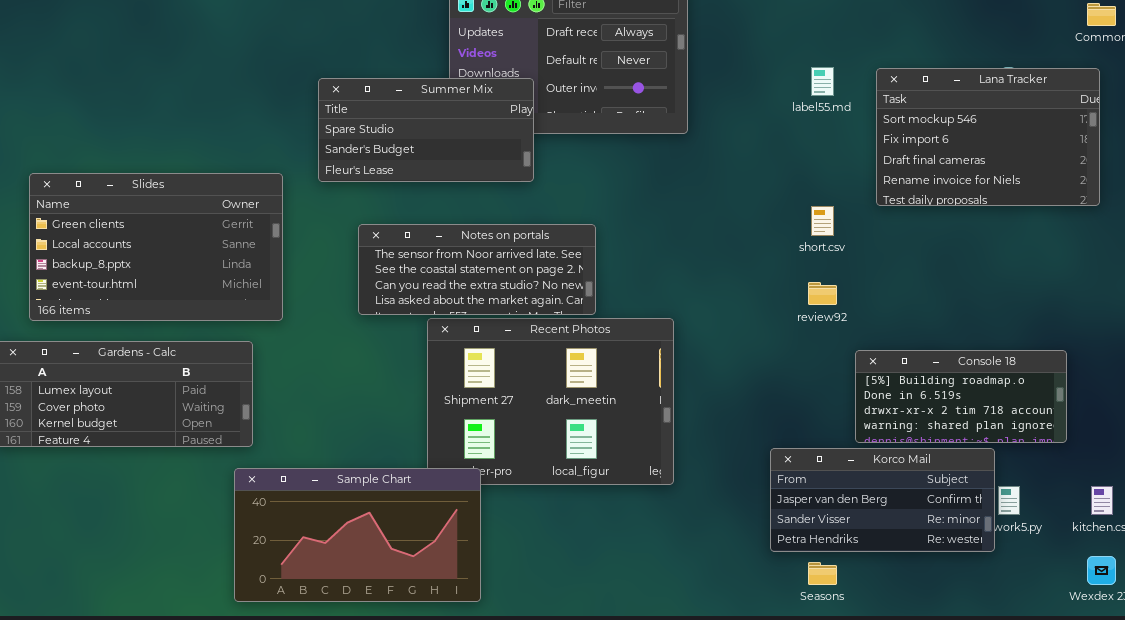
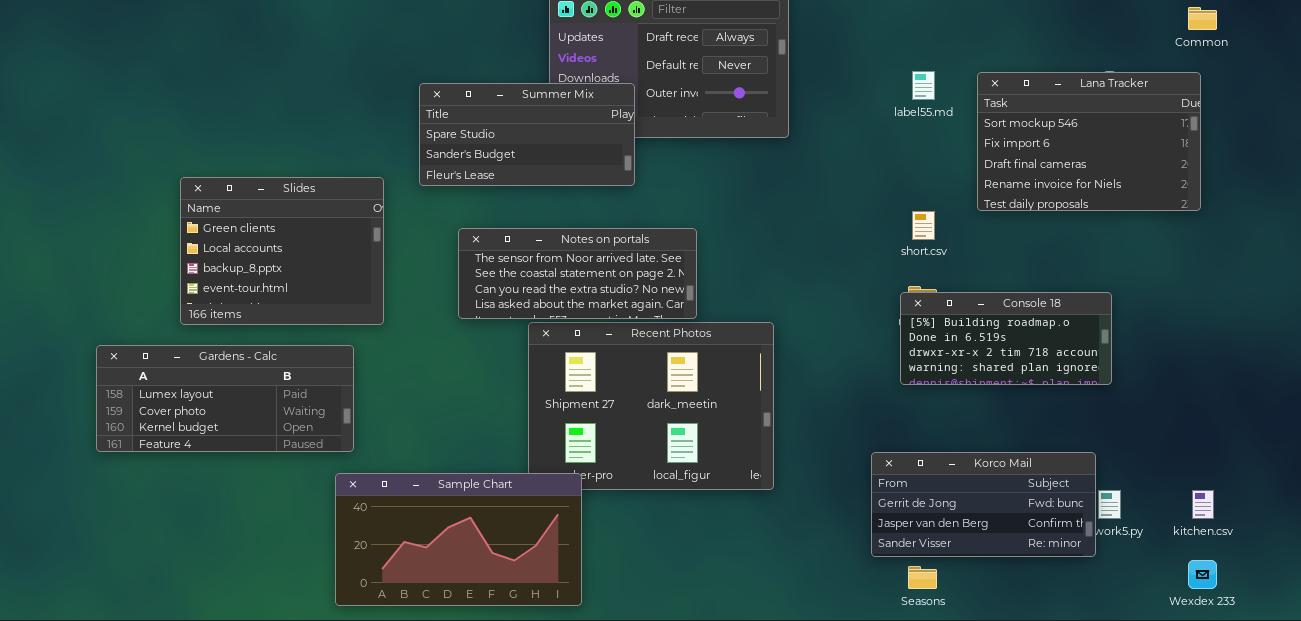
Slides: [29,173,283,321] -> [180,177,384,325], resized
Console 18: [855,350,1067,443] -> [900,292,1112,385], moved
Korco Mail: [770,448,995,552] -> [871,452,1096,557], scrolled up 1 row

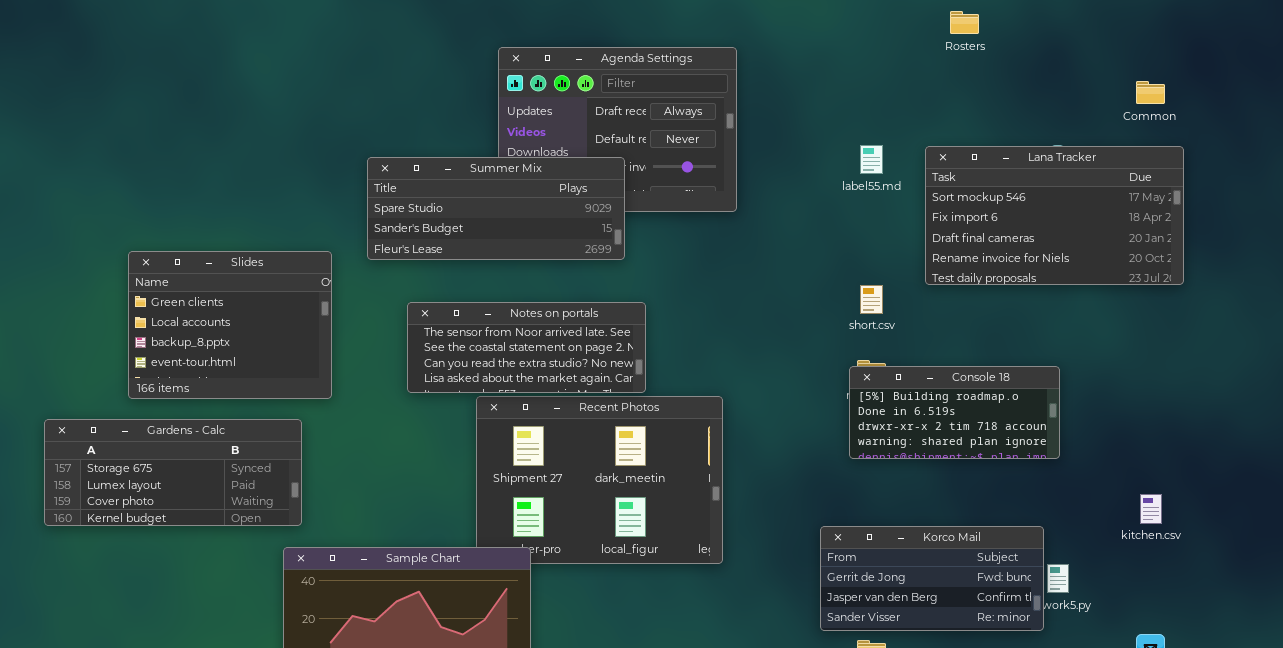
Lana Tracker: [977,72,1201,211] -> [925,146,1184,285], resized
Summer Mix: [419,83,635,186] -> [367,157,625,260], resized
Gardens - Calc: [96,345,354,452] -> [44,419,302,526], scrolled up 1 row
kitchen.csv: [1192,490,1214,519] -> [1140,494,1162,524], moved

